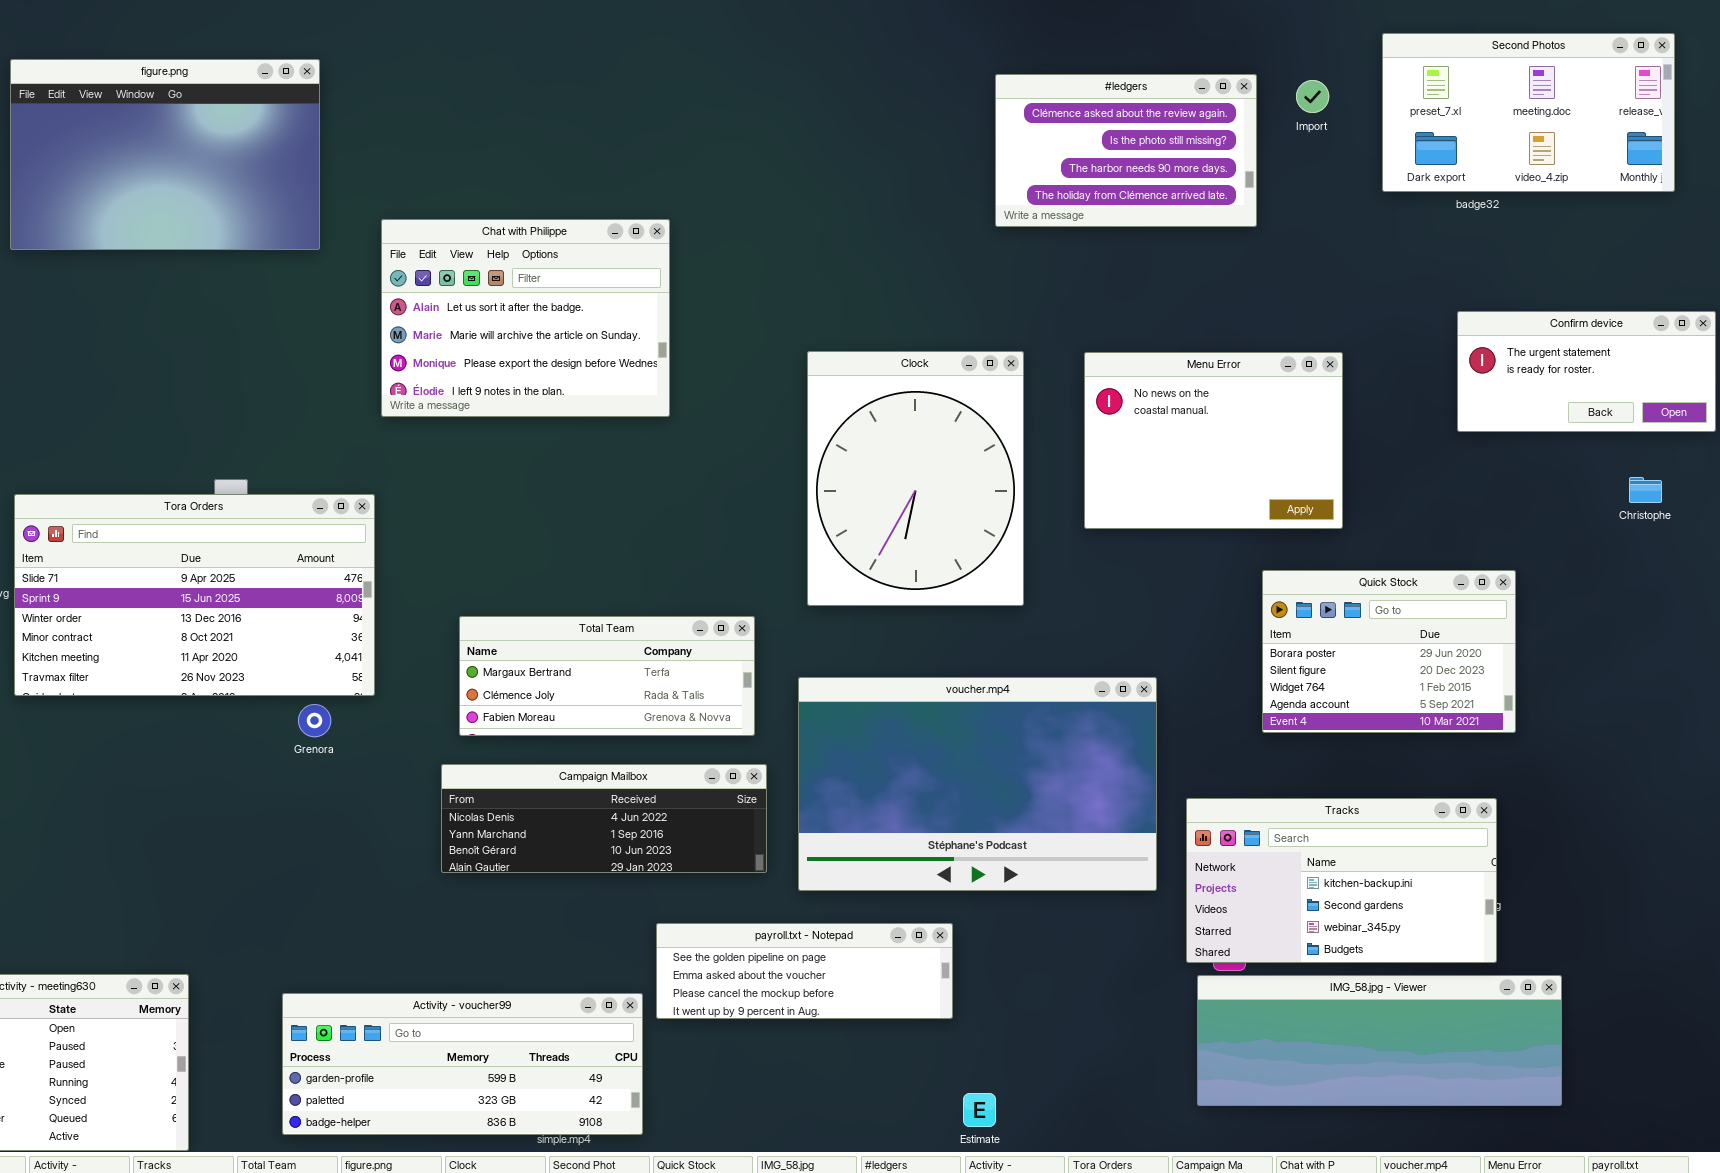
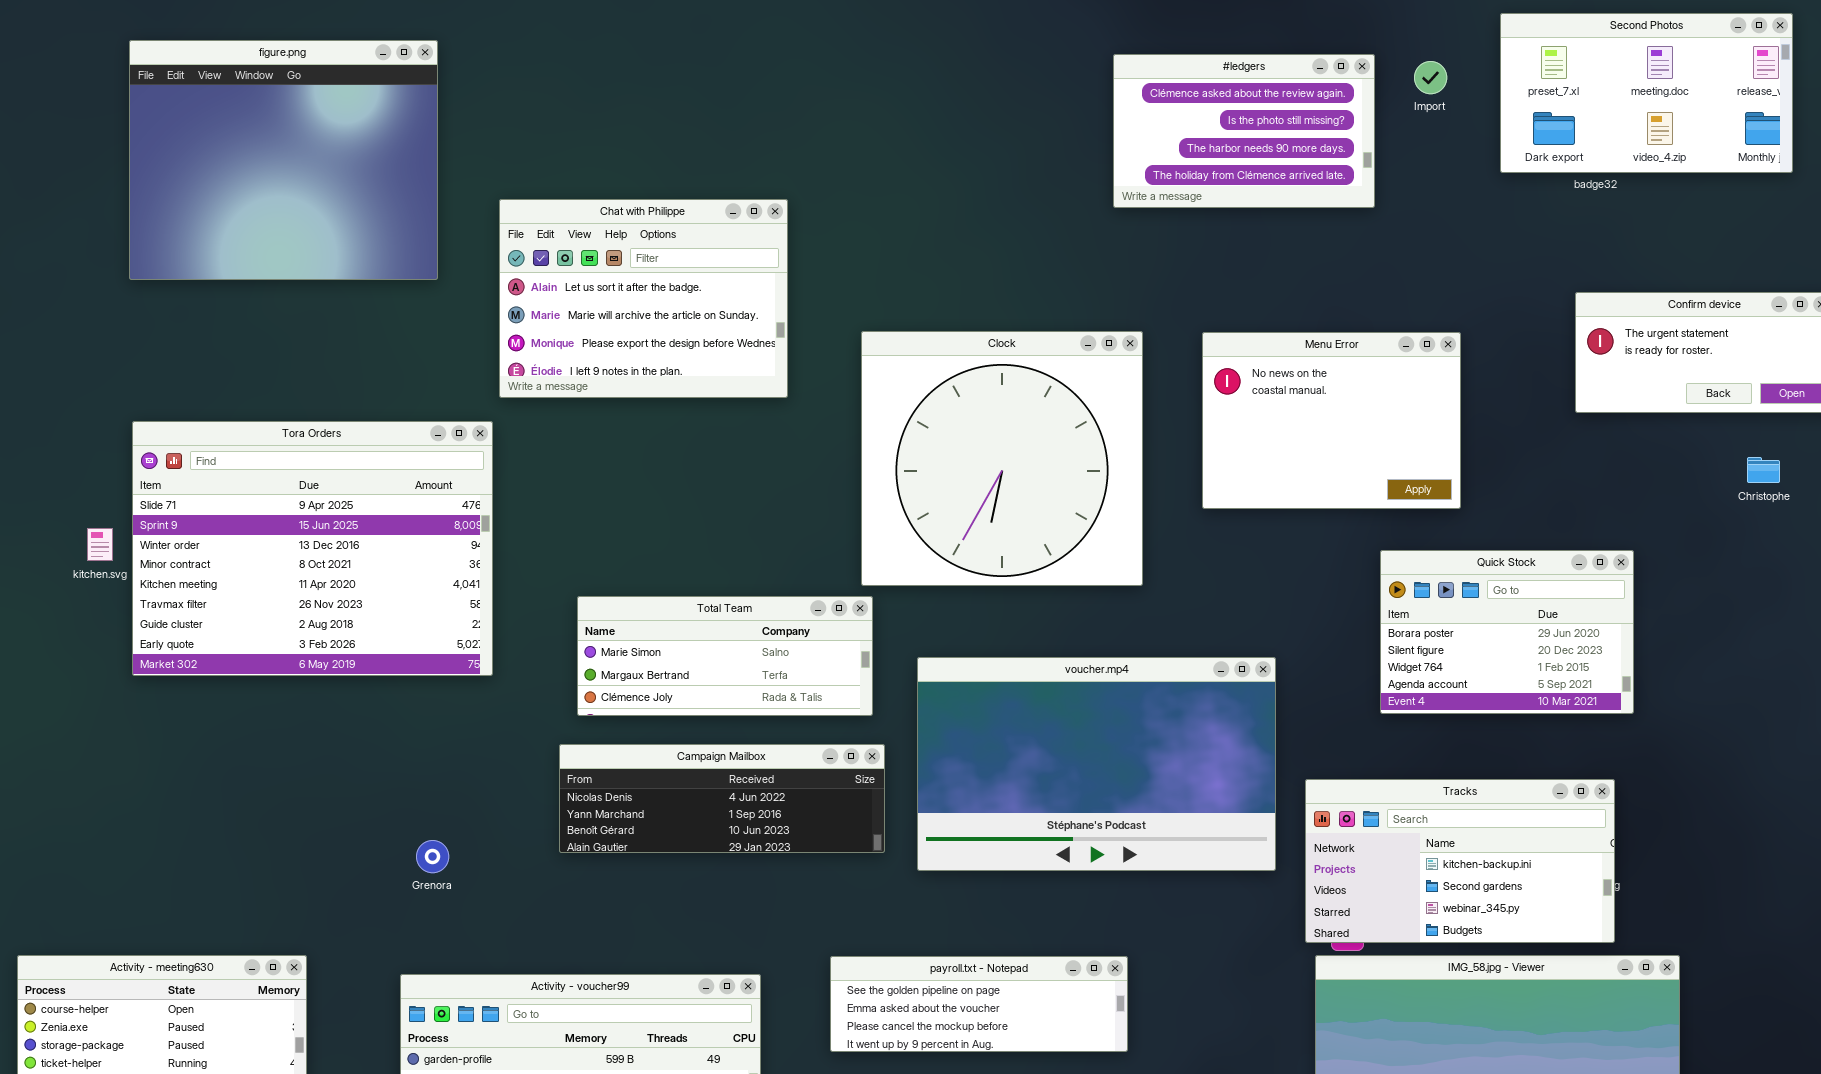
figure.png: [10,59,320,250] -> [129,40,438,280], resized
Clock: [807,351,1024,606] -> [861,331,1143,586], resized
Tora Orders: [14,494,375,696] -> [132,421,493,676], resized
Total Team: [459,616,755,736] -> [577,596,873,716], scrolled up 1 row
Grenora: [298,704,331,737] -> [416,840,449,873], moved
payroll.txt - Notepad: [656,923,953,1019] -> [830,956,1128,1052], moved

